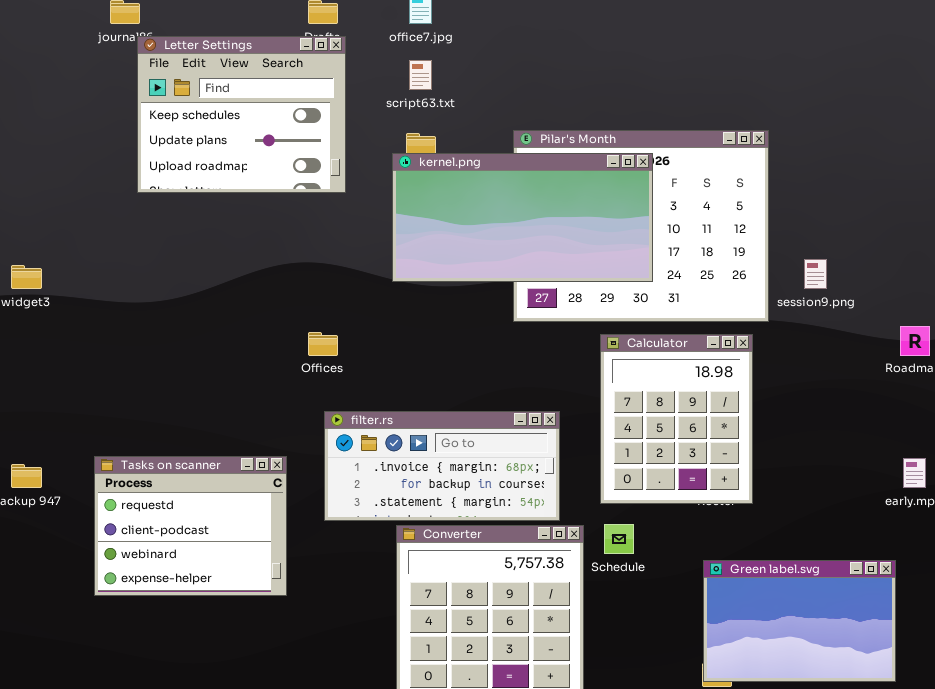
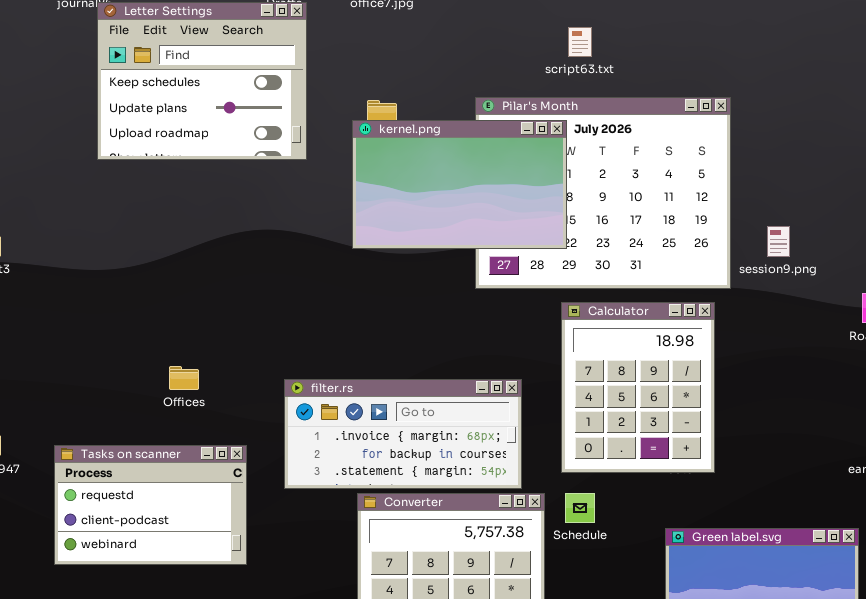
script63.txt: [409,60,432,90] -> [568,27,592,57], moved
kernel.png: [392,153,653,282] -> [352,120,567,249], resized
Offices: [308,332,338,356] -> [169,366,199,390], moved
Tasks on scanner: [94,456,287,596] -> [54,445,247,565], resized

